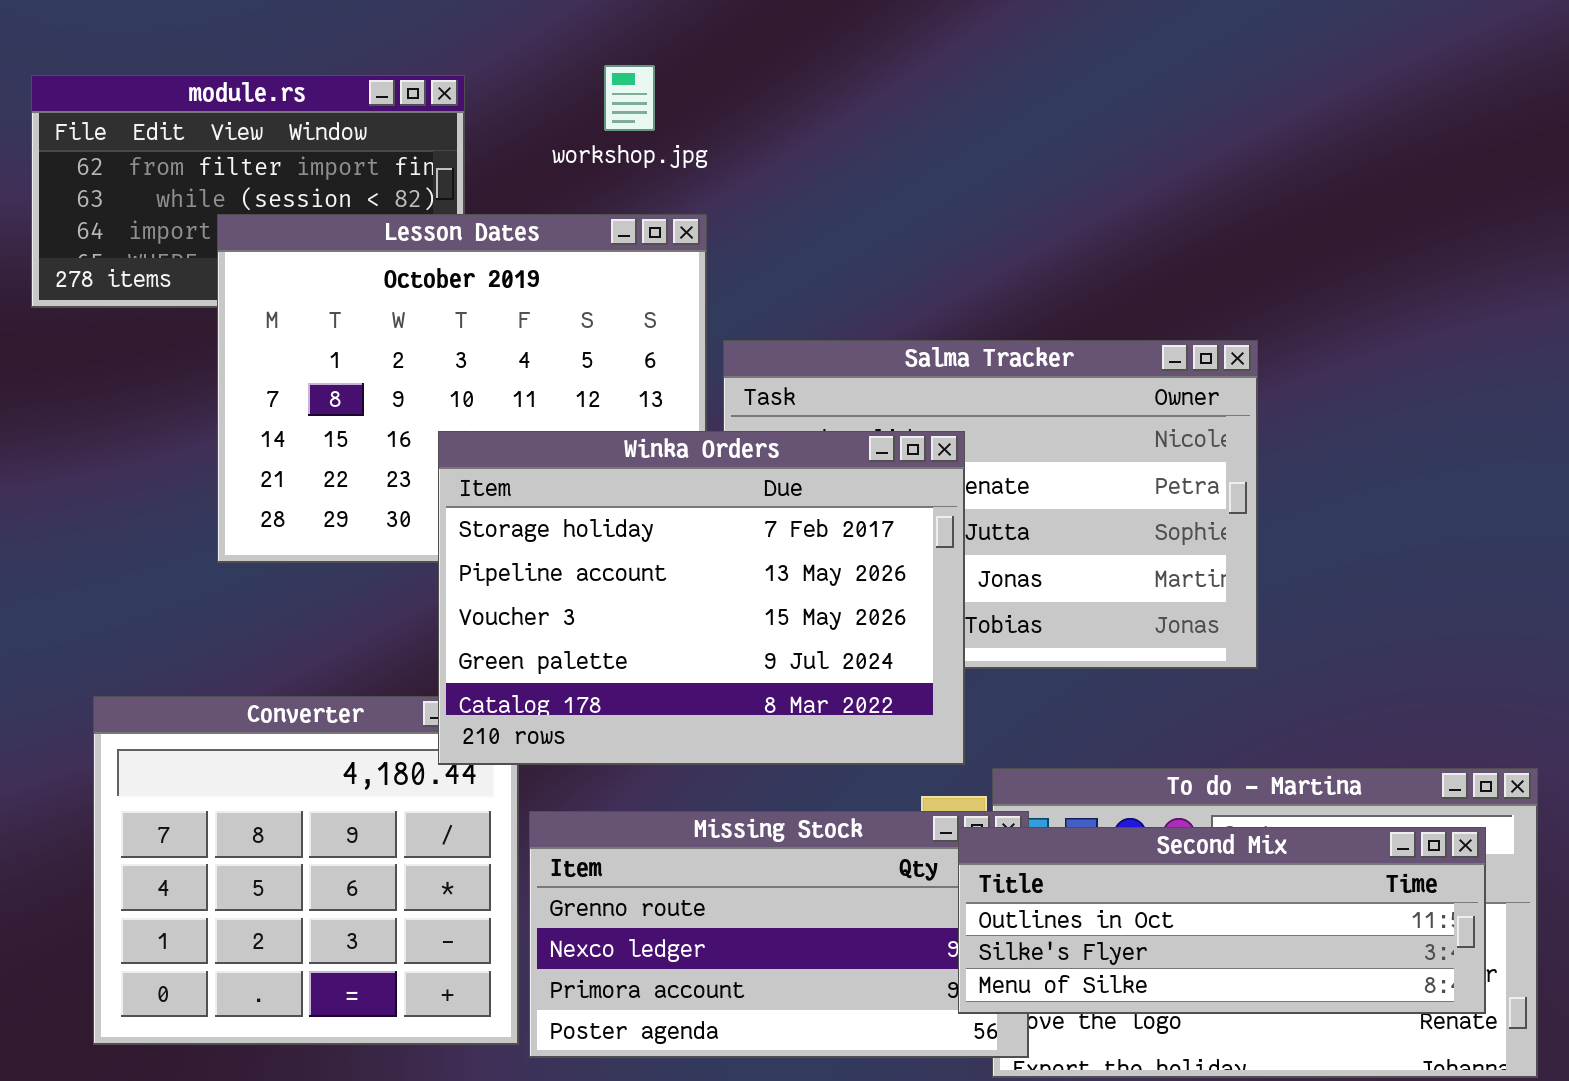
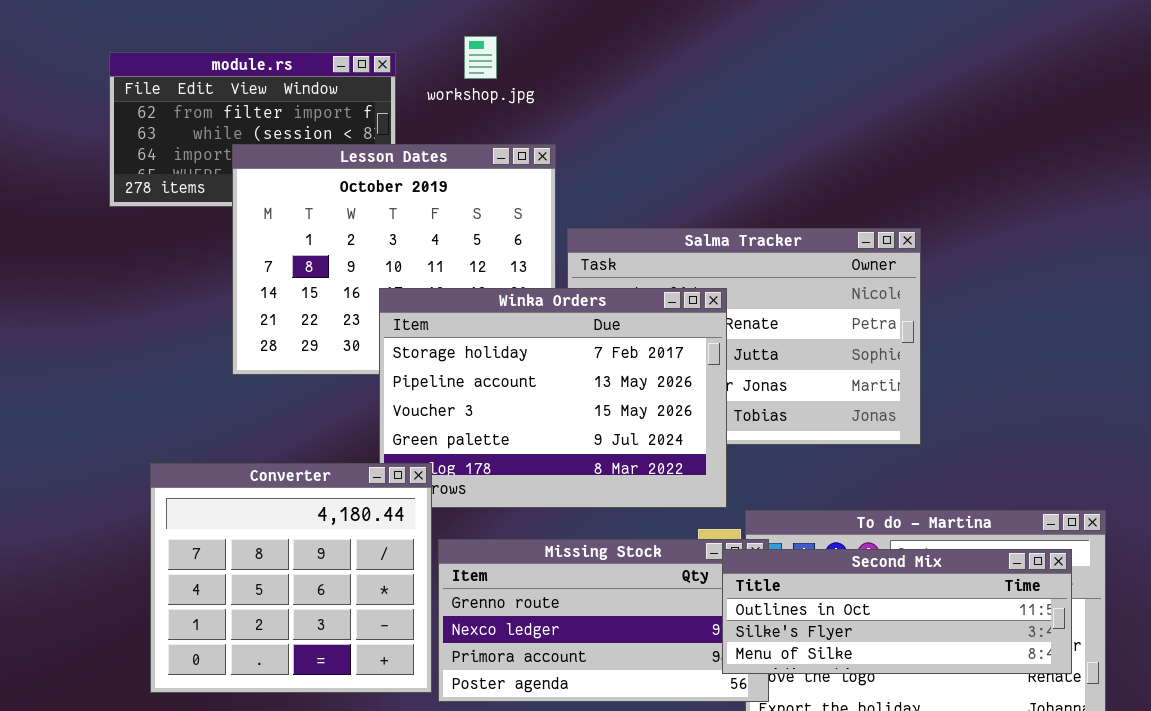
workshop.jpg: [604,65,655,131] -> [464,36,497,79], moved
Converter: [93,696,519,1045] -> [150,463,432,693], raised

